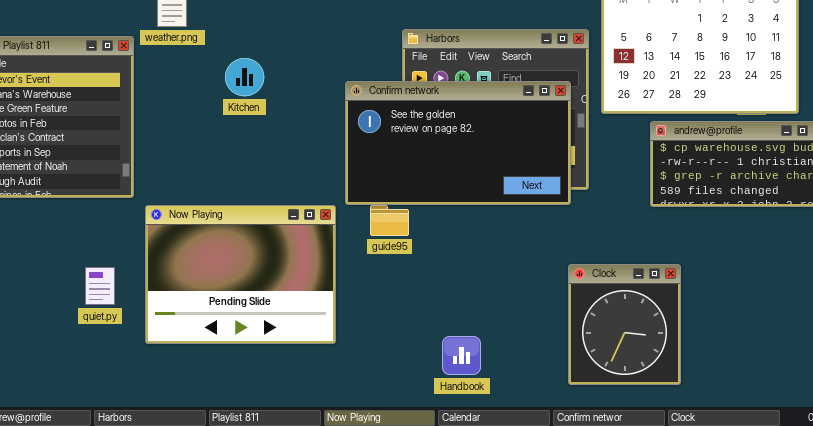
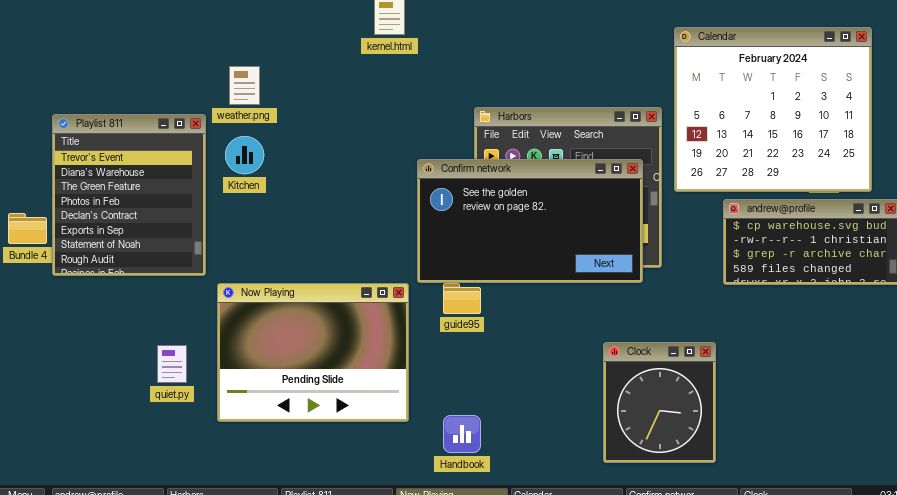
Kitchen: [225,58,264,96] -> [225,136,264,174], moved
Clock: [568,264,681,385] -> [603,342,716,463], moved
Handbook: [442,336,481,375] -> [443,415,481,453], moved

